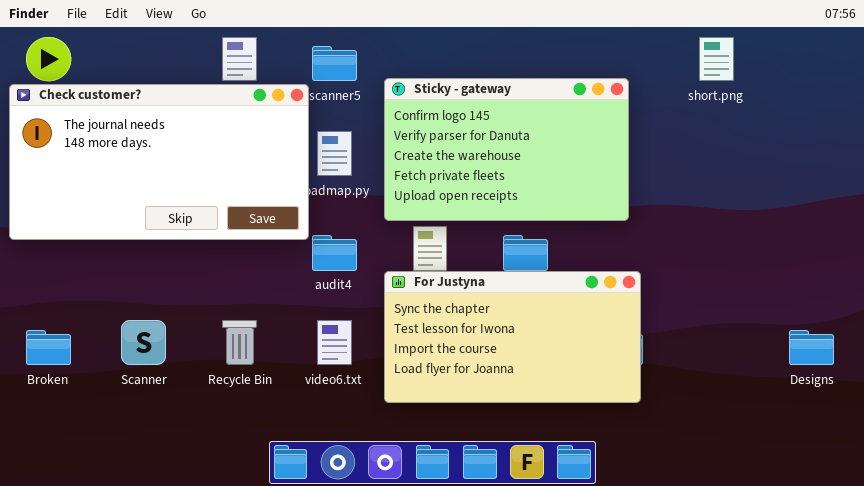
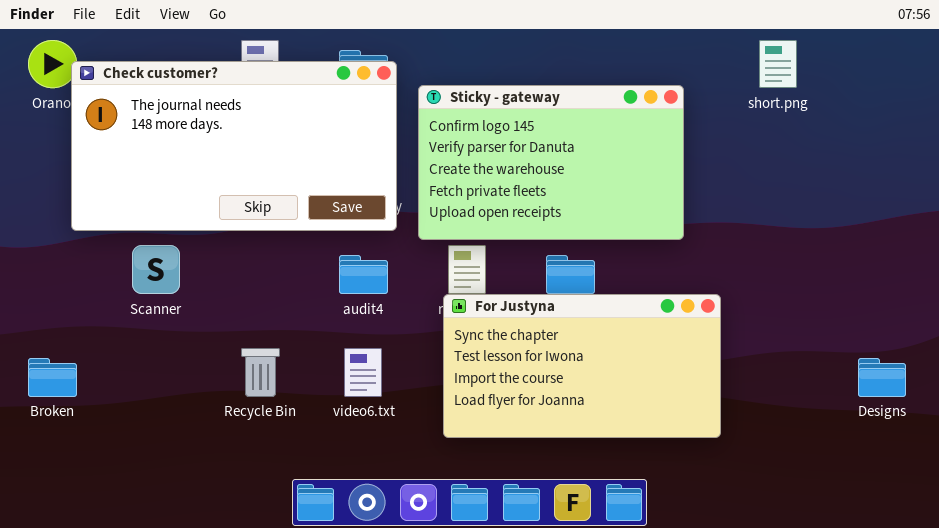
Check customer?: [9,84,309,240] -> [71,61,397,231], moved
For Justyna: [384,271,641,403] -> [443,294,721,438], moved
Scanner: [121,320,166,365] -> [132,245,180,294], moved

